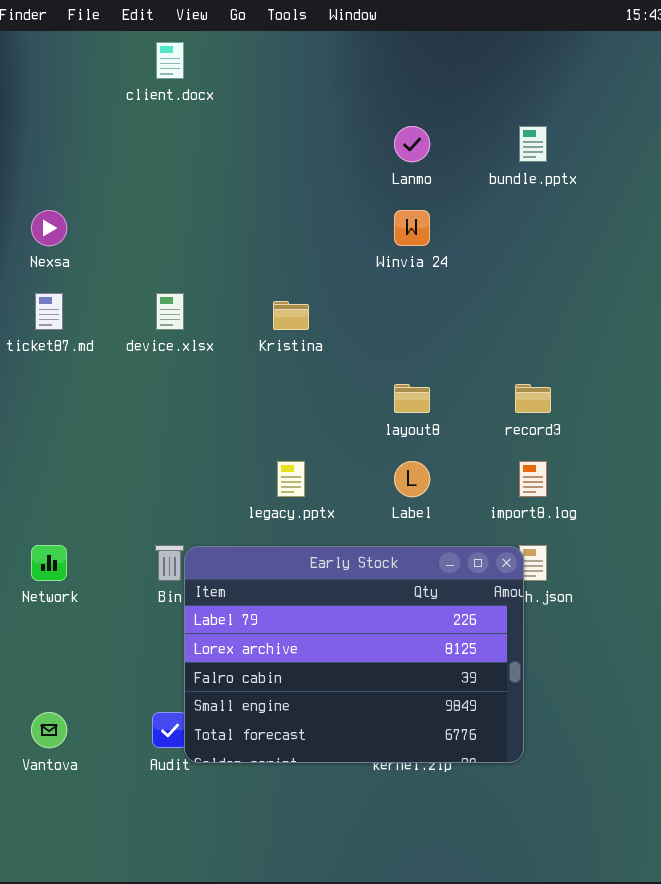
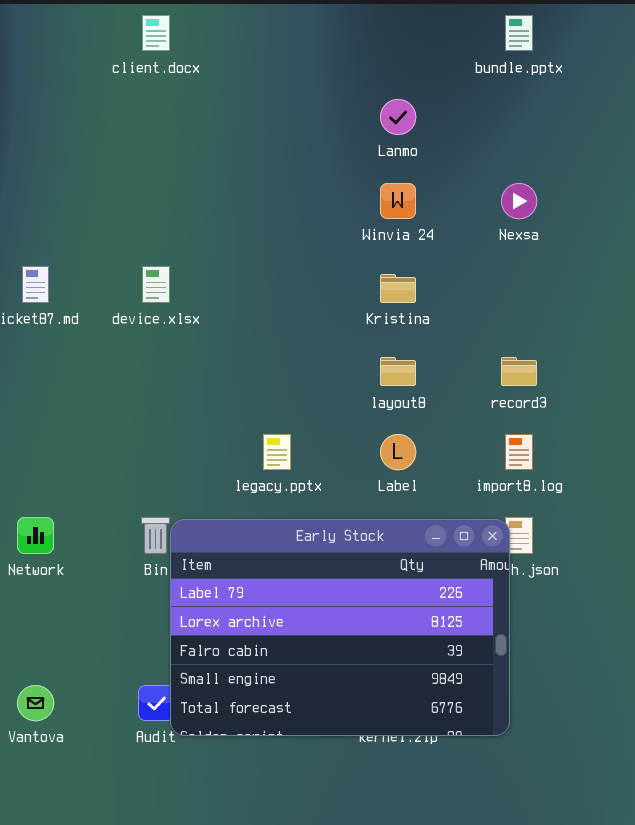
bundle.pptx: [519,126,547,162] -> [505,15,533,51], moved
Nexsa: [31,210,67,246] -> [501,183,537,219], moved
Kristina: [273,301,309,330] -> [380,274,416,303], moved

